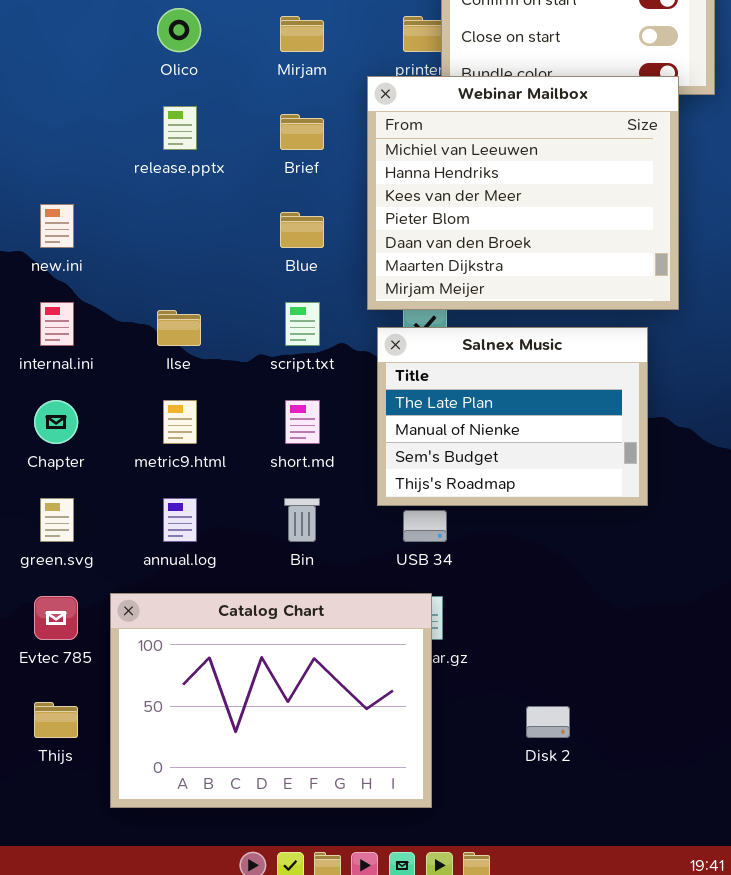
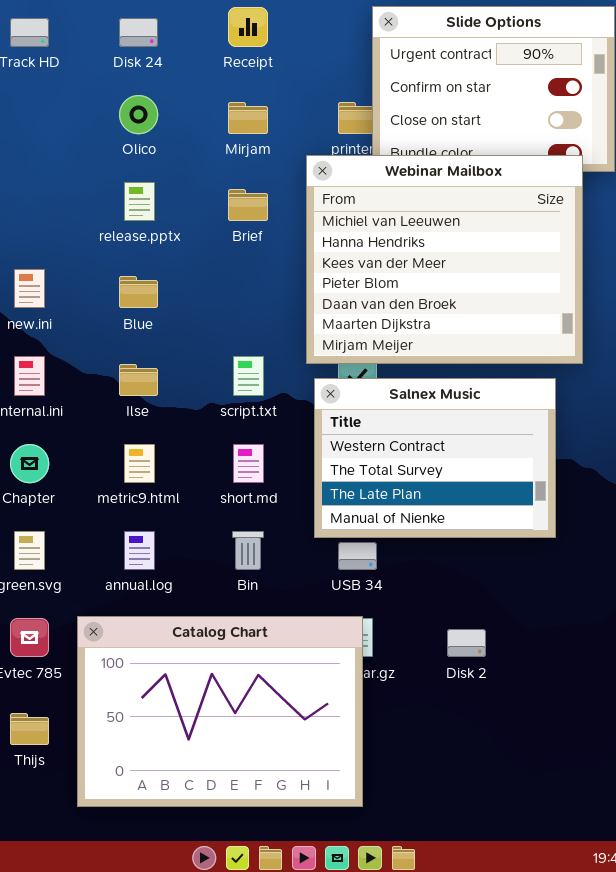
Blue: [280,212,324,248] -> [119,276,158,308], moved
Salnex Music: [377,327,648,506] -> [314,378,556,538], scrolled up 2 rows
Disk 2: [526,706,570,738] -> [447,629,486,657], moved

